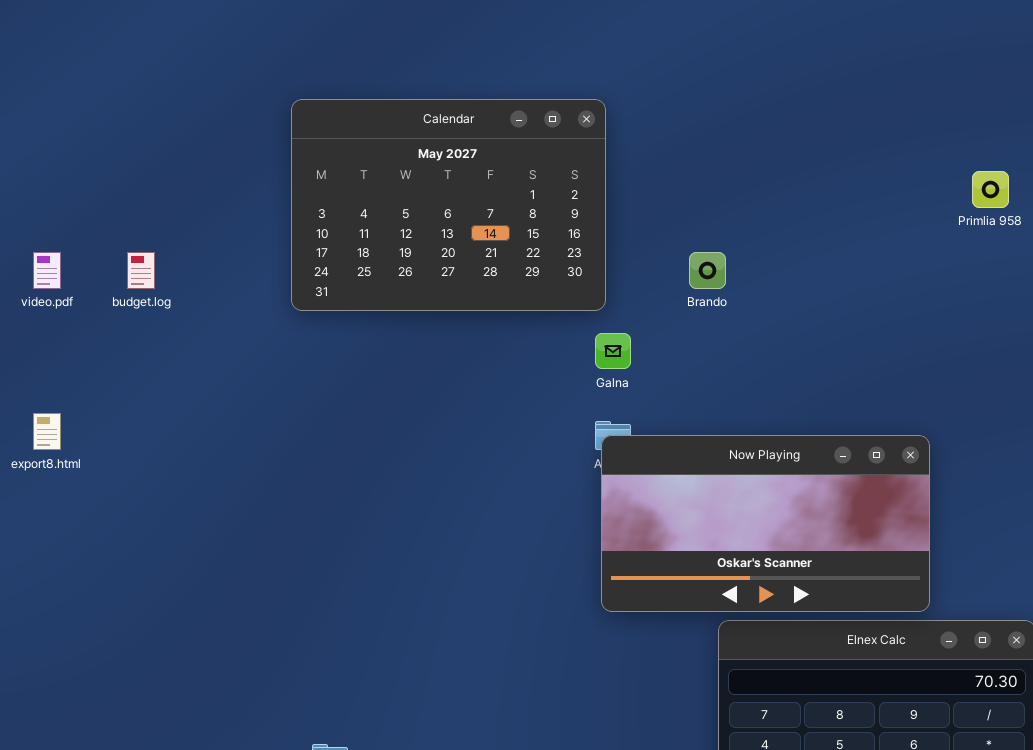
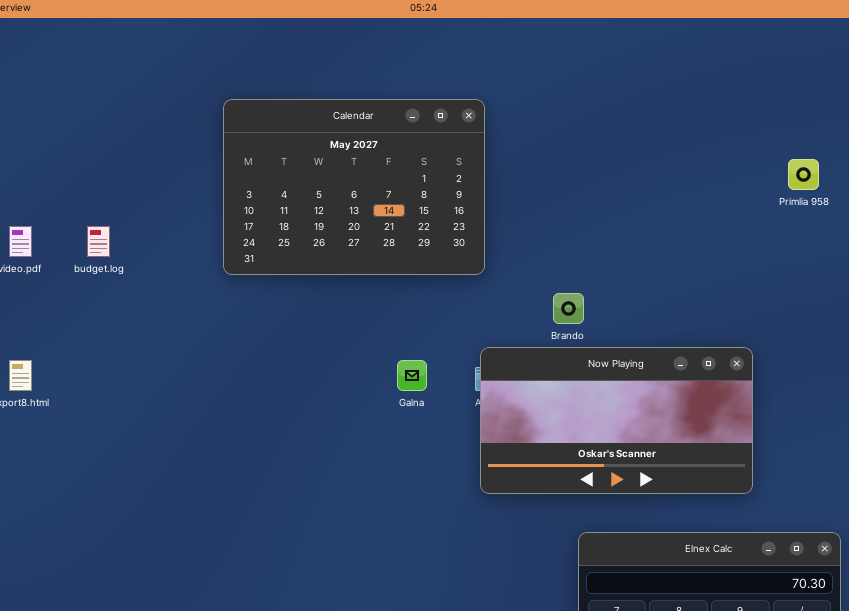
Brando: [689,252,726,289] -> [553,293,584,324], moved
Galna: [595,333,631,369] -> [397,360,427,391], moved
Now Playing: [601,435,930,612] -> [480,347,753,494], moved

